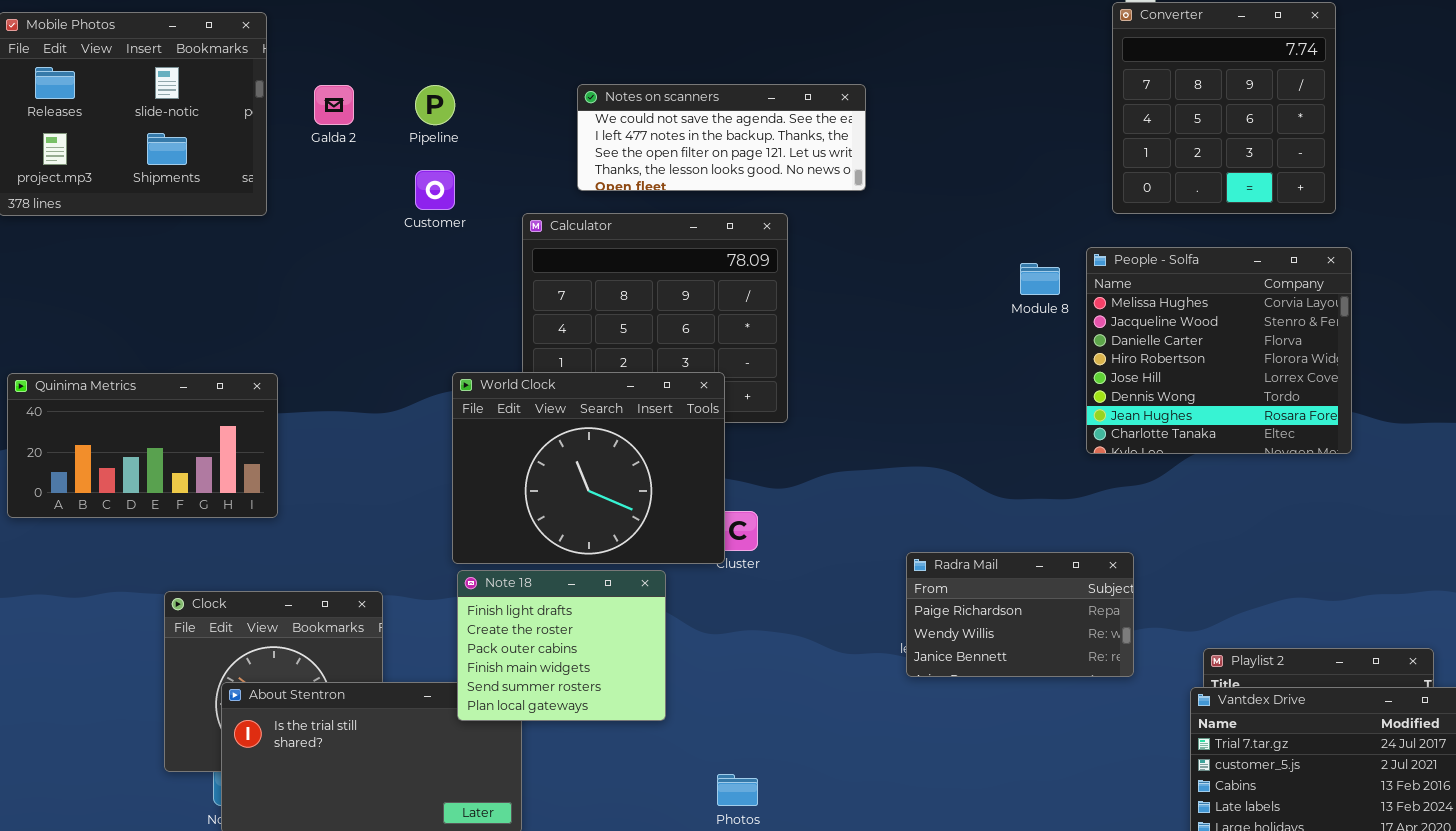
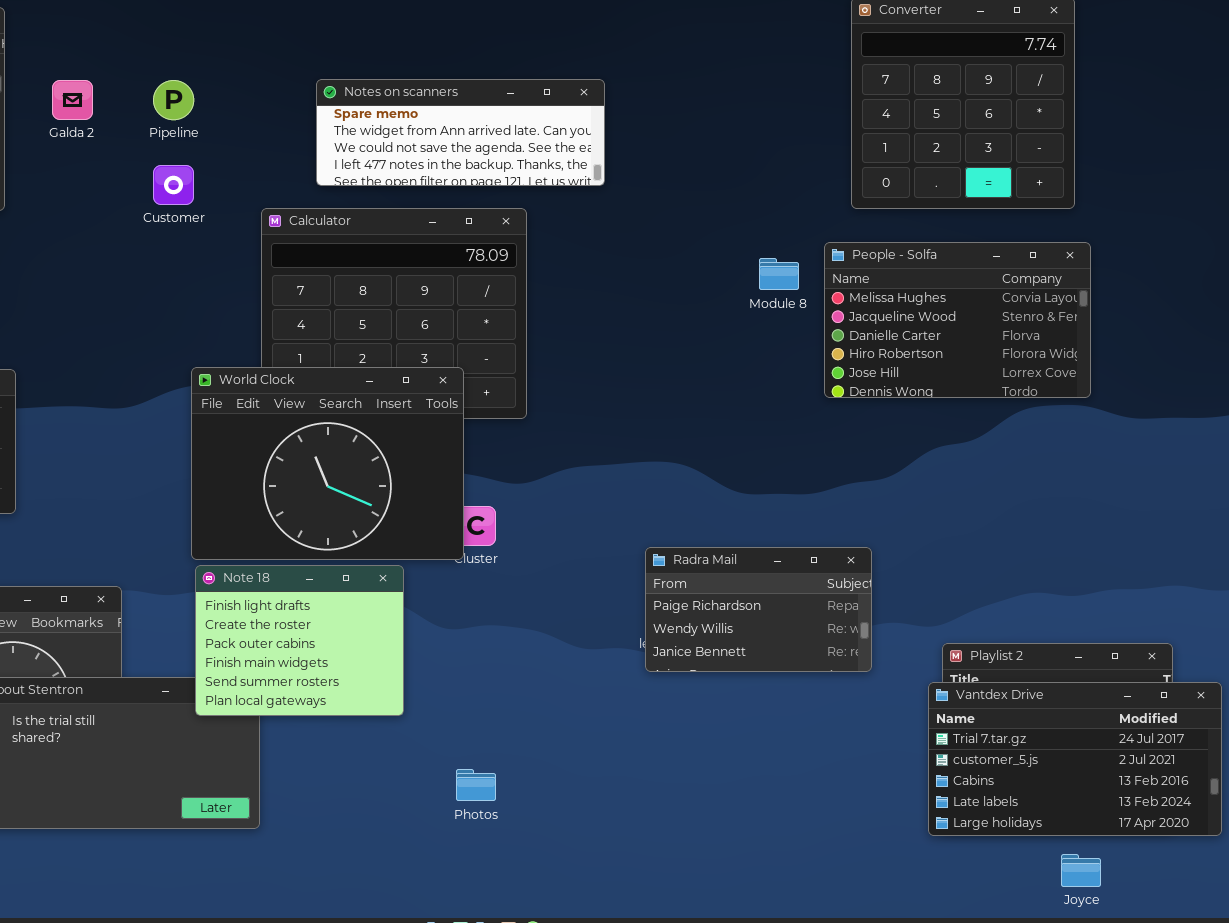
Notes on scanners: [577,84,866,191] -> [316,79,605,186], scrolled up 2 rows
People - Solfa: [1086,247,1352,454] -> [824,242,1091,398], resized

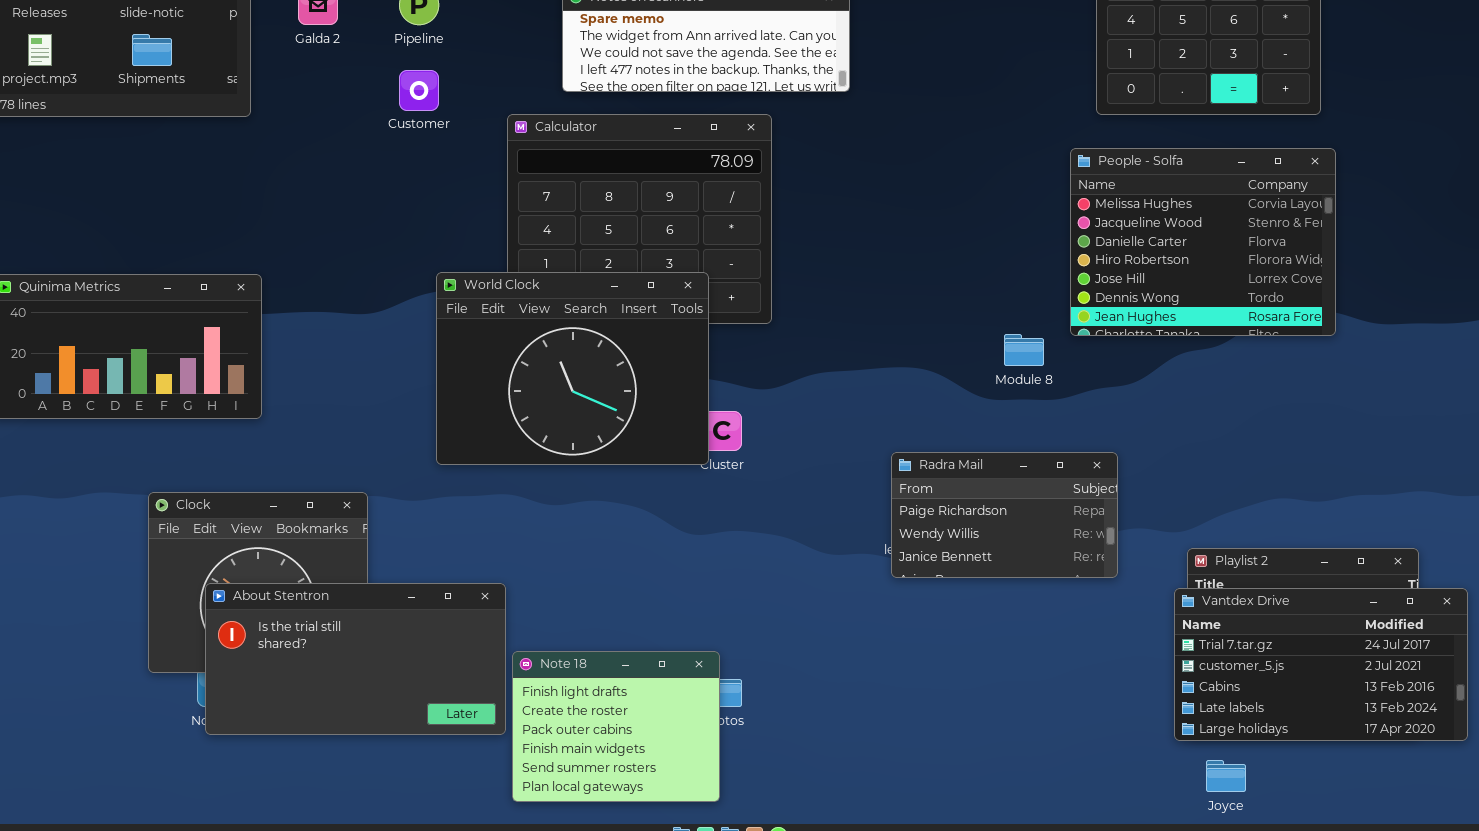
People - Solfa: [824,242,1091,398] -> [1070,148,1336,336], resized
Module 8: [759,258,799,290] -> [1004,334,1044,366], moved
Note 18: [195,565,404,716] -> [512,651,720,802], moved
Joyce: [1061,854,1101,887] -> [1206,760,1246,792], moved

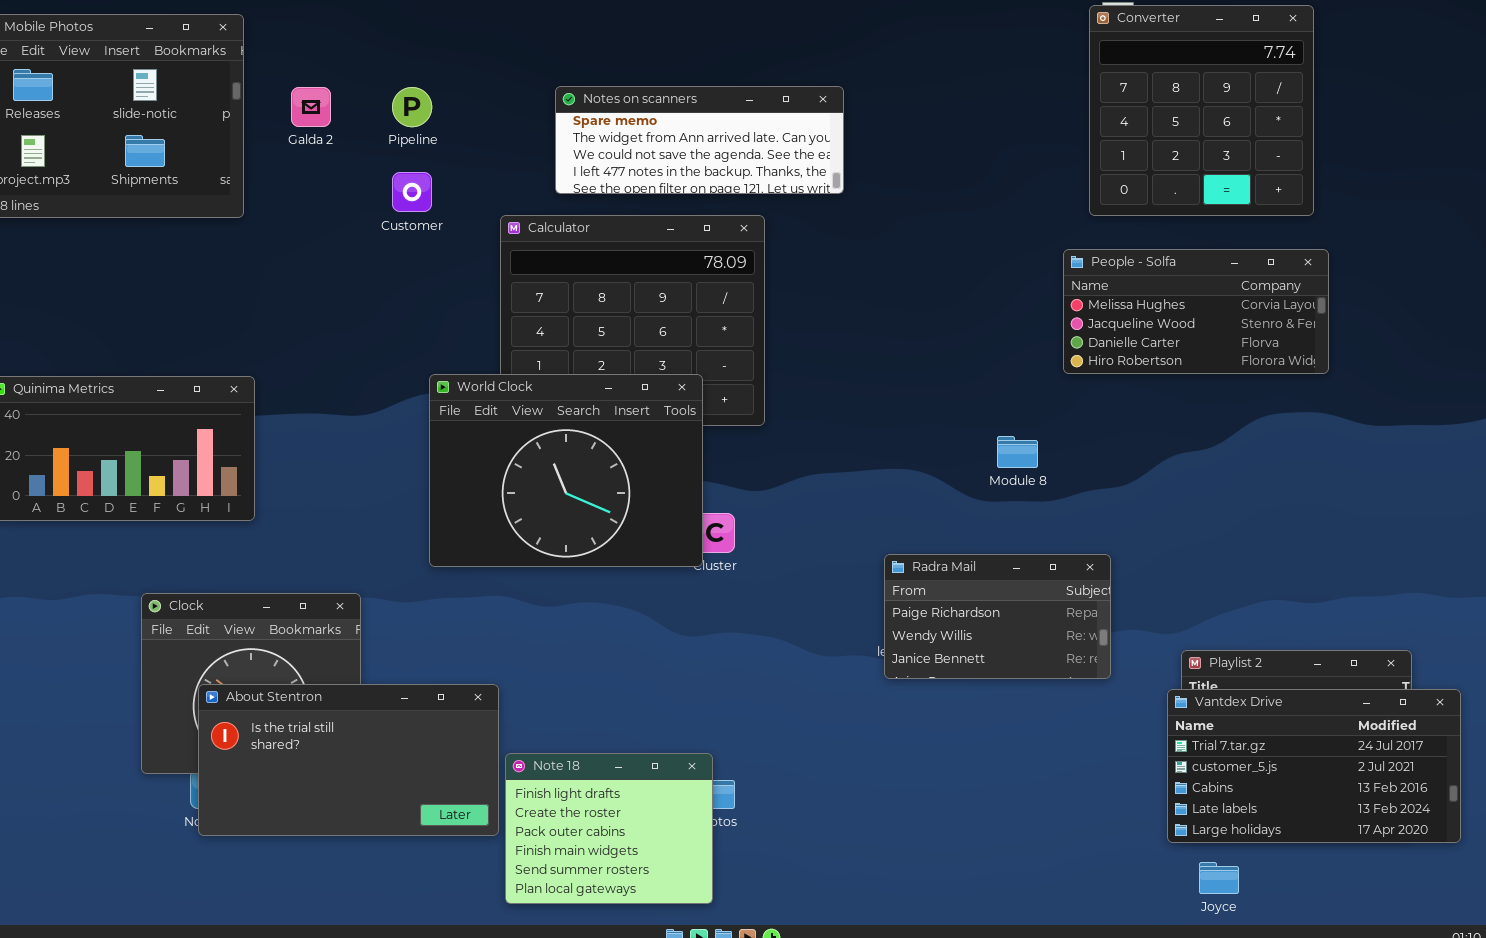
People - Solfa: [1070,148,1336,336] -> [1063,249,1329,374], resized

